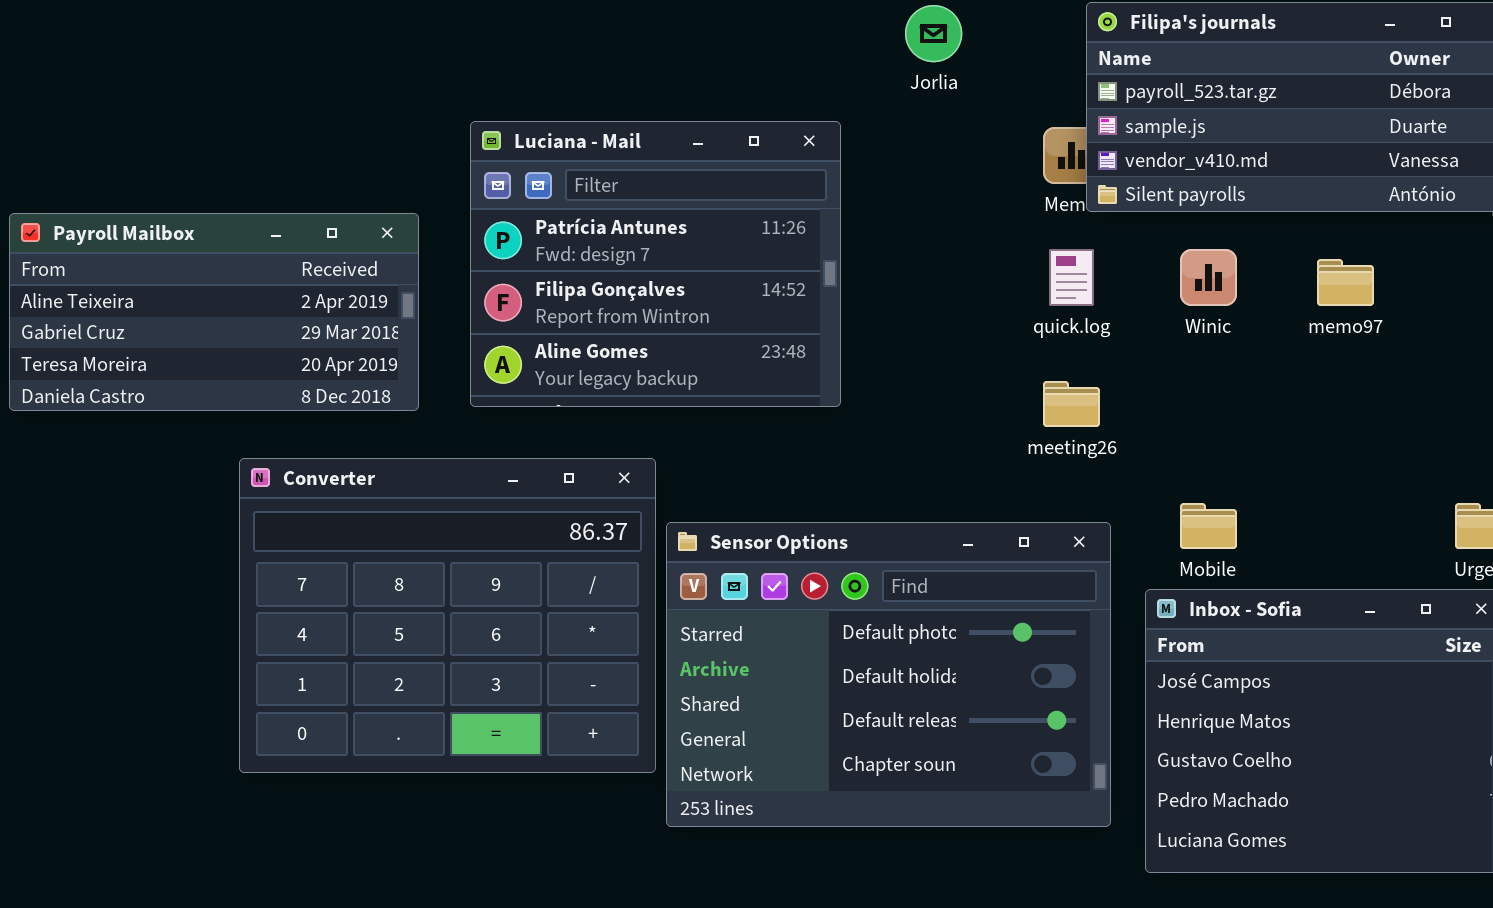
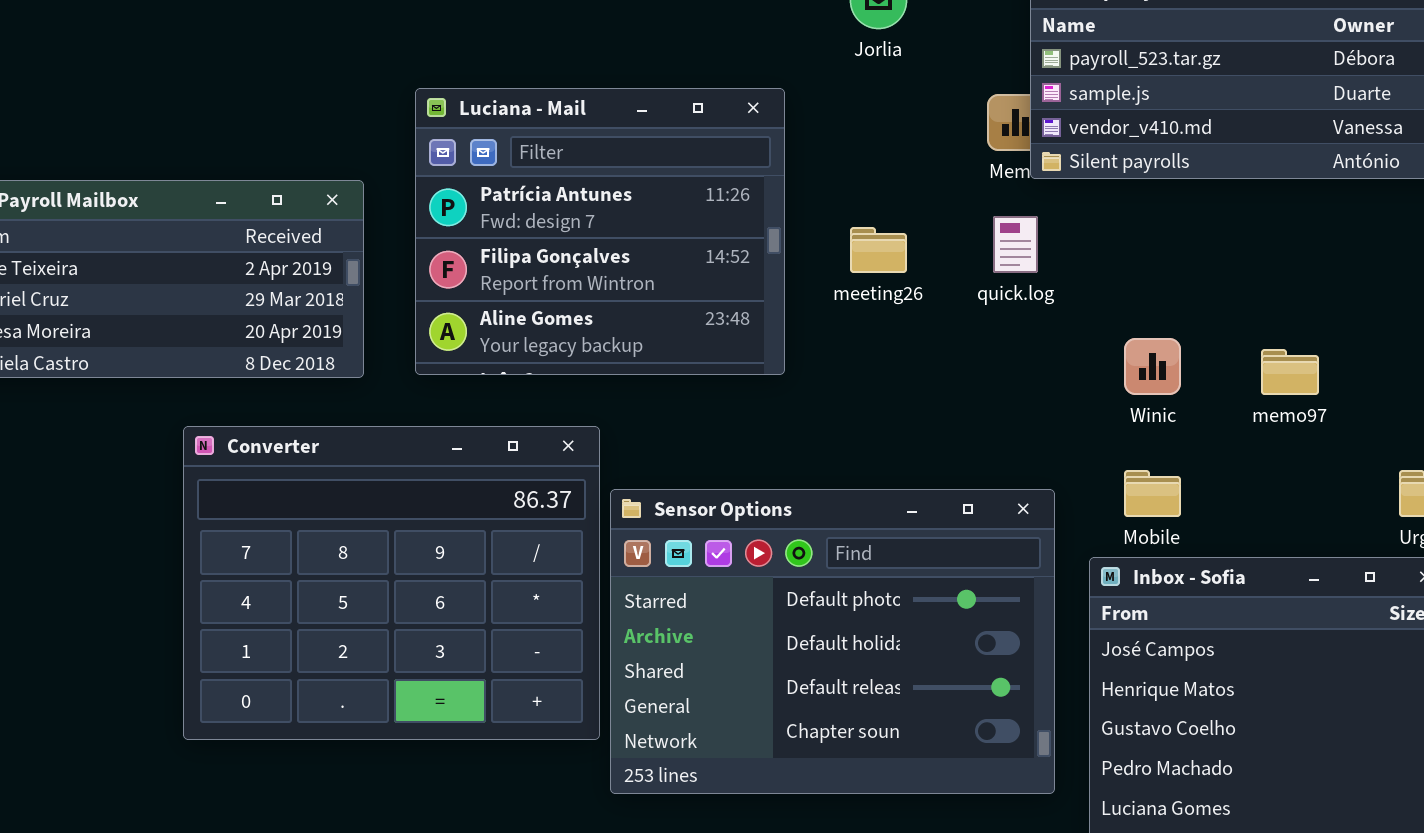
Winic: [1180,249,1237,306] -> [1124,338,1181,395], moved
memo97: [1317,259,1374,306] -> [1261,349,1319,395], moved
meeting26: [1043,381,1100,427] -> [850,227,907,273], moved

